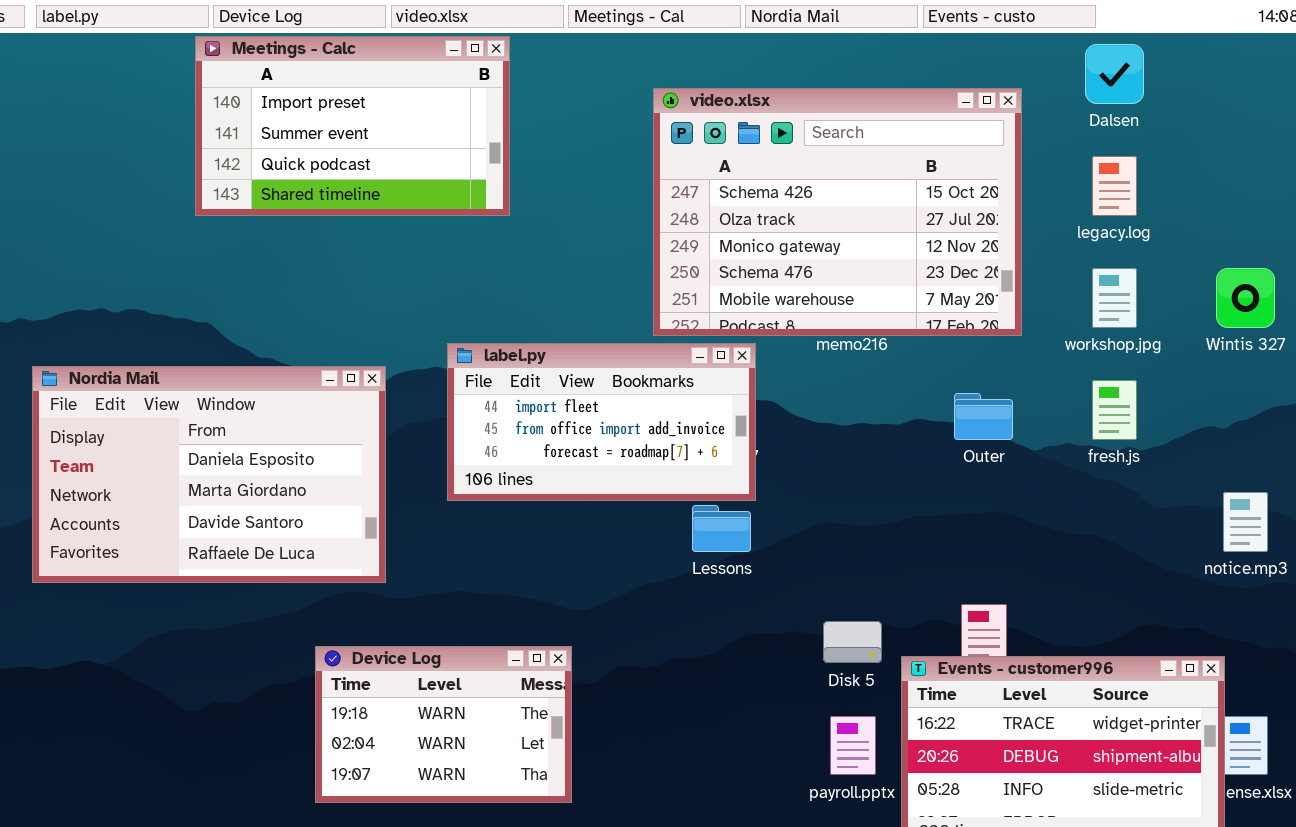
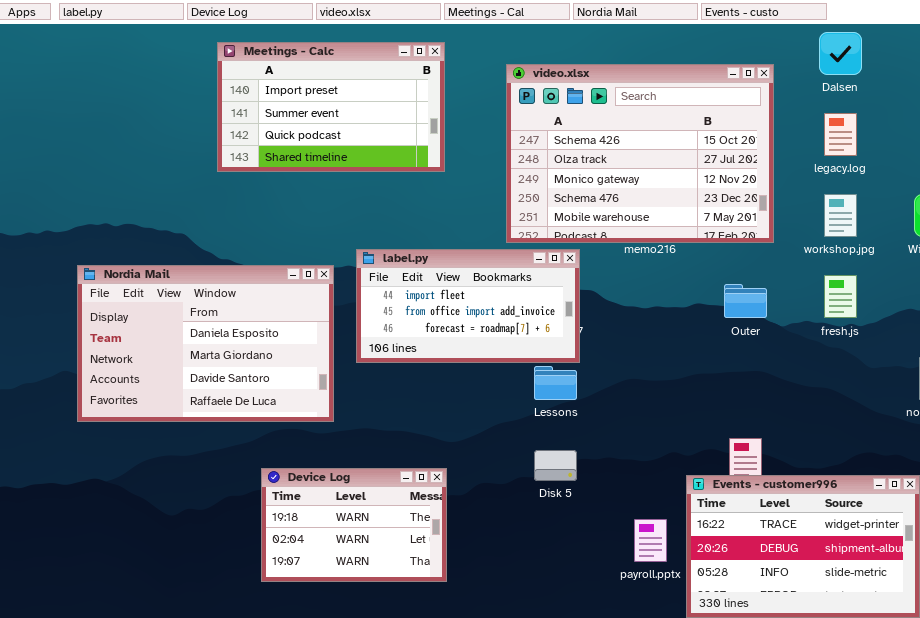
Meetings - Calc: [195,36,510,216] -> [217,42,445,172], moved
Nordia Mail: [32,366,386,583] -> [77,265,334,422], moved
Disk 5: [823,621,882,663] -> [534,450,577,481], moved

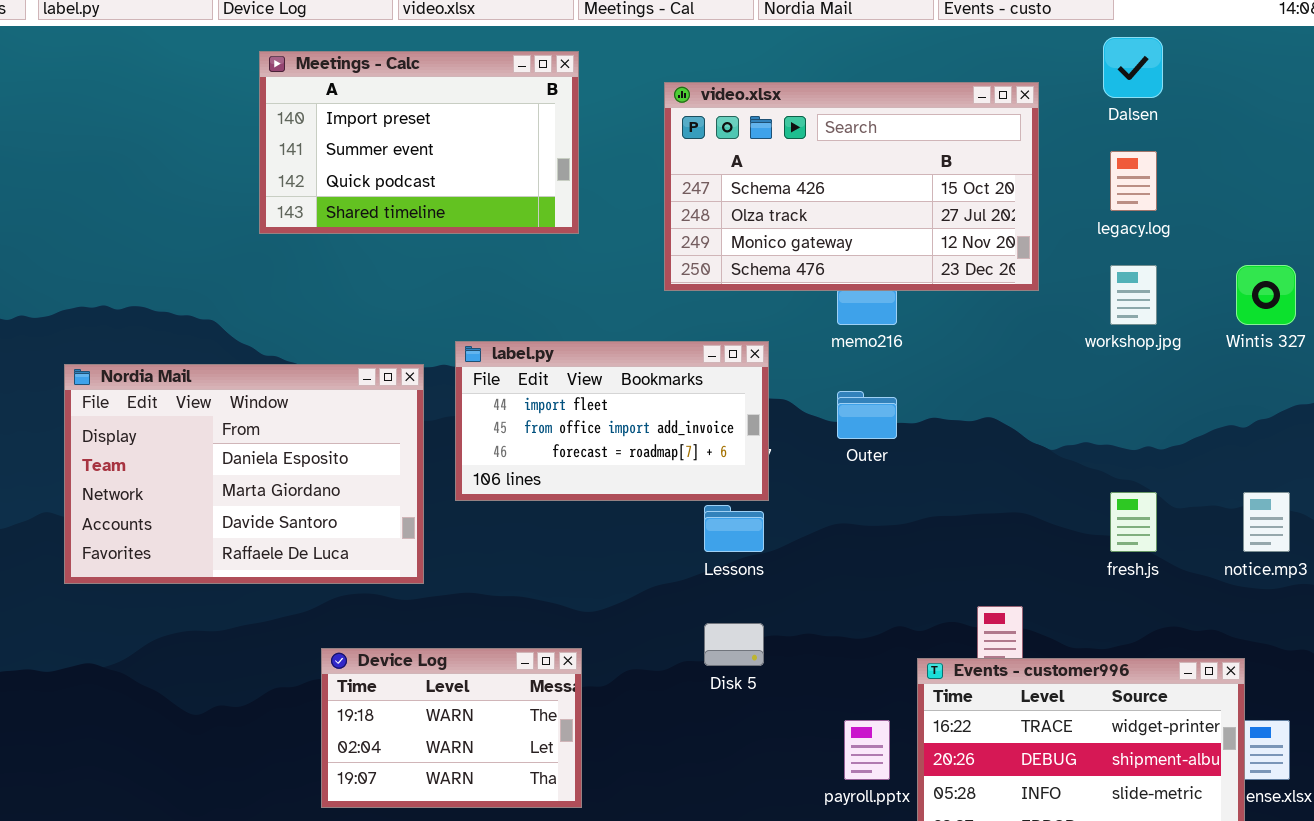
video.xlsx: [506,64,774,243] -> [664,82,1039,291], resized
fresh.js: [824,275,857,318] -> [1110,492,1157,552], moved
Outer: [724,284,767,318] -> [837,391,897,439], moved

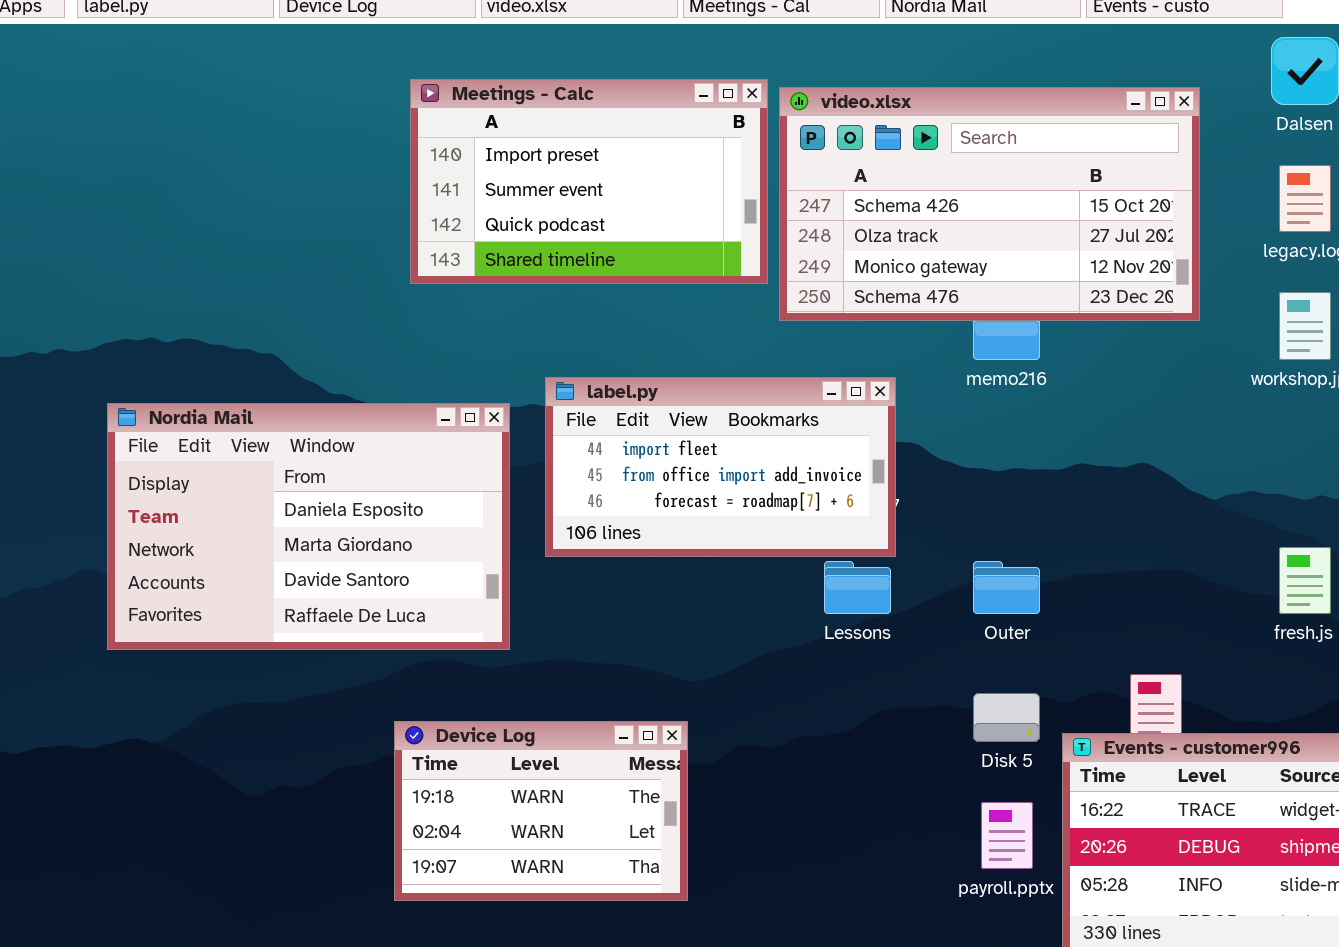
Meetings - Calc: [259,51,579,234] -> [410,79,768,284], moved
Outer: [837,391,897,439] -> [973,561,1040,614], moved
Disk 5: [704,623,764,666] -> [973,693,1040,742], moved

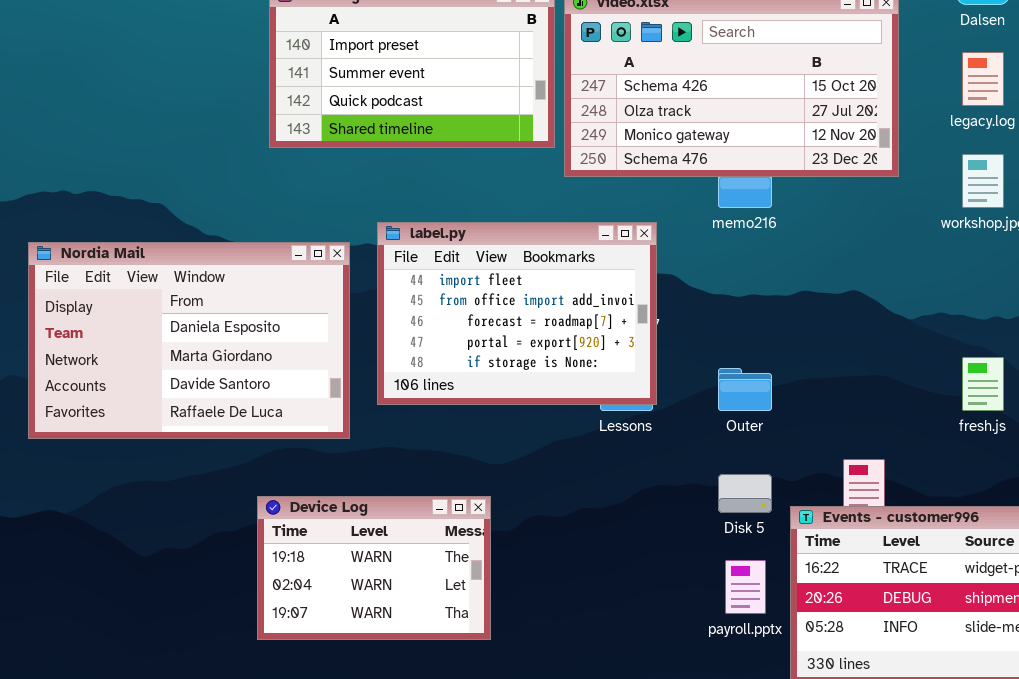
label.py: [545,377,896,557] -> [377,222,657,405], resized

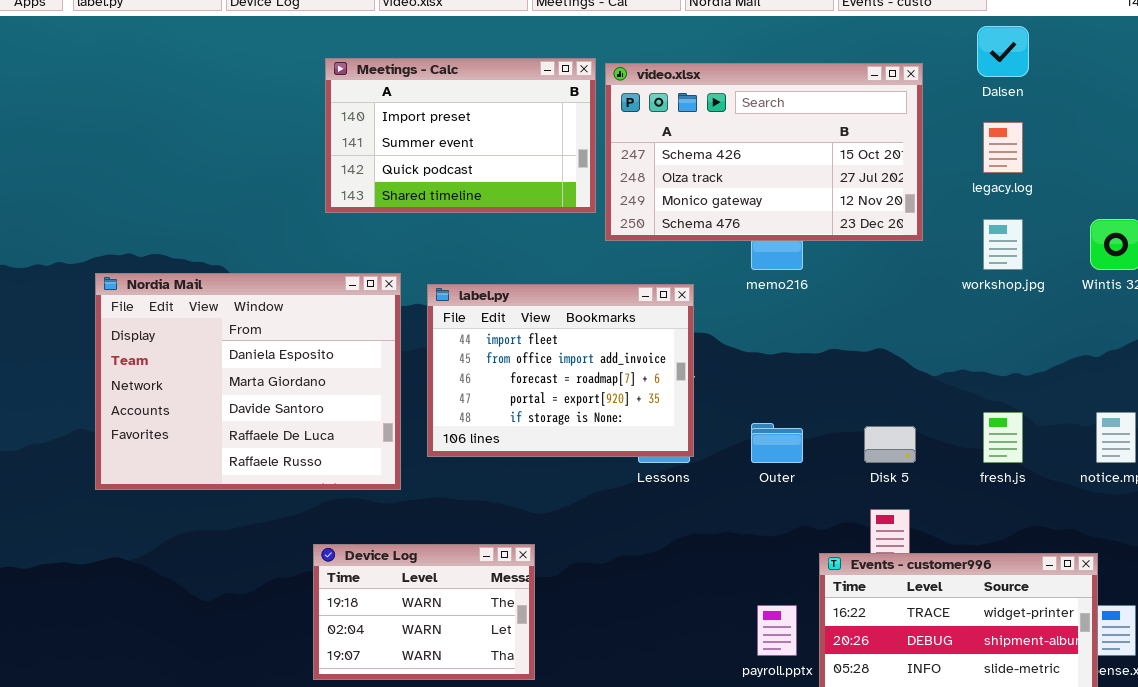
Nordia Mail: [28,242,350,439] -> [95,273,401,490], resized
Disk 5: [718,474,772,513] -> [864,426,916,463], moved

